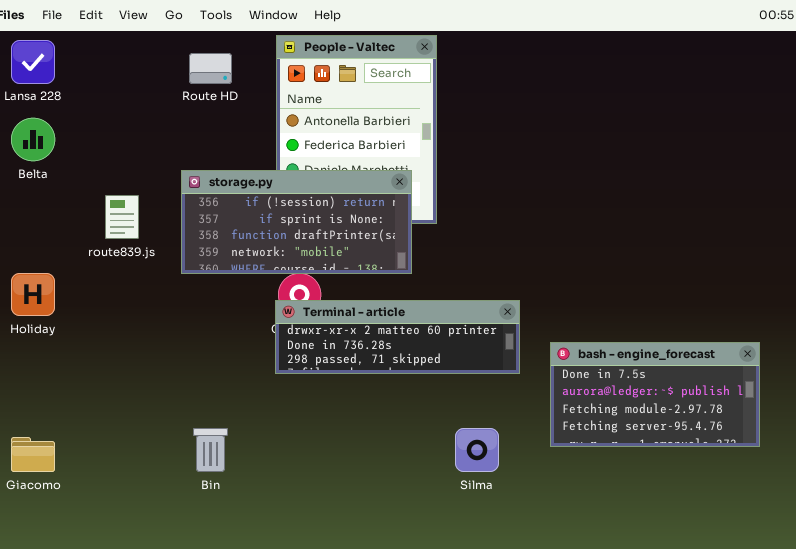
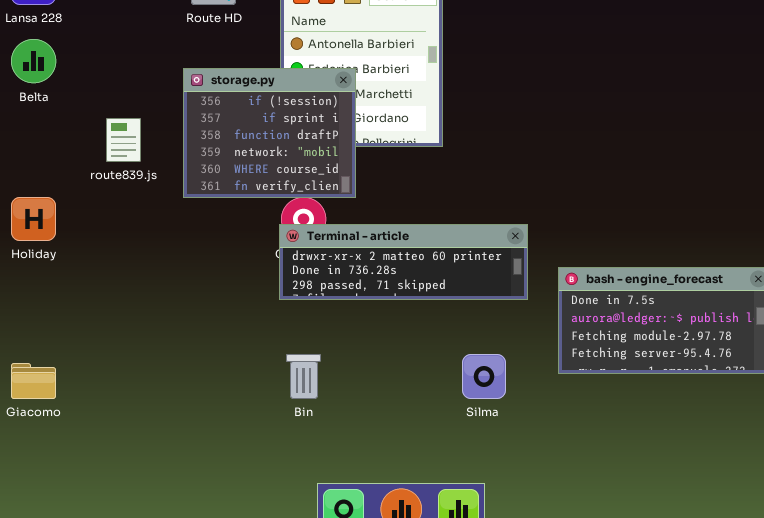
storage.py: [181,170,412,274] -> [183,68,356,198], resized
Bin: [193,428,228,472] -> [286,354,321,399], moved

